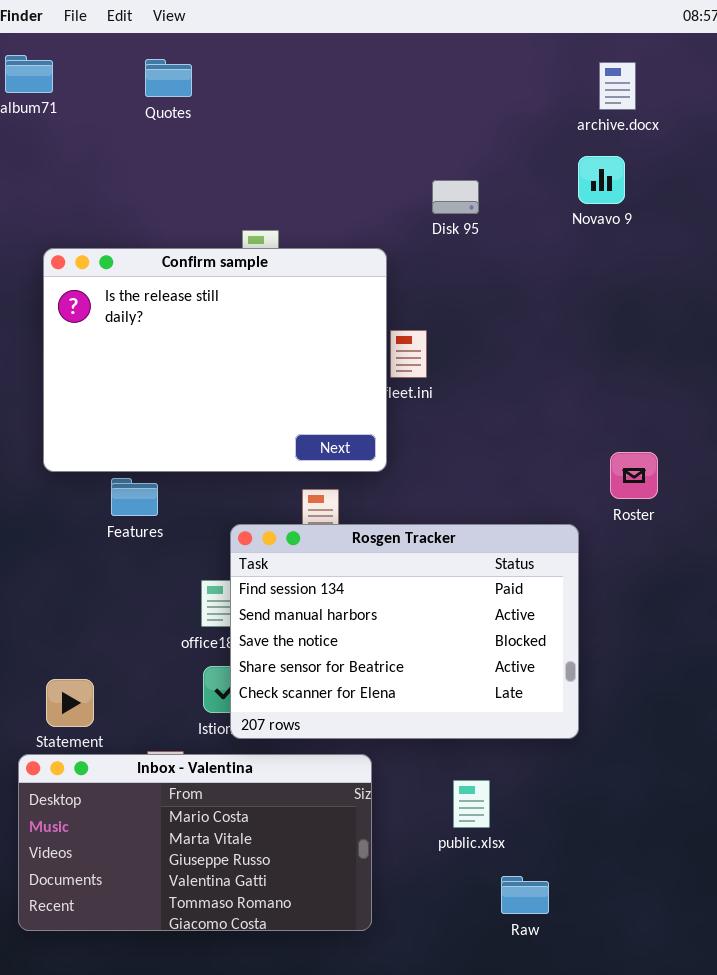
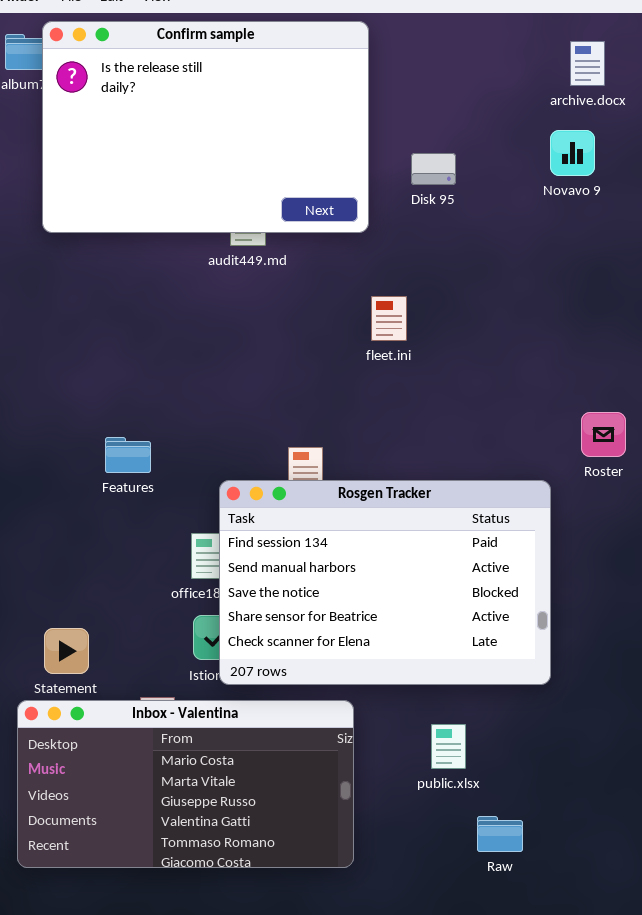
Confirm sample: [43,248,387,472] -> [42,21,369,233], moved

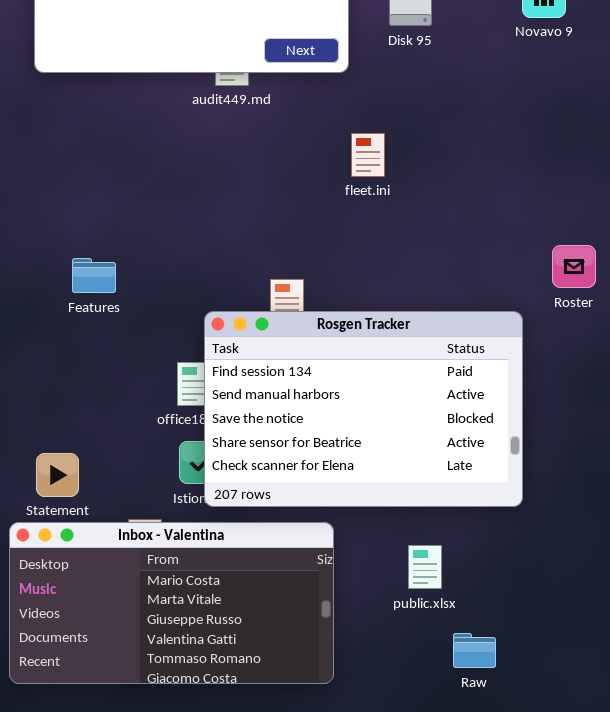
Features: [105,437,151,473] -> [72,258,116,293], moved

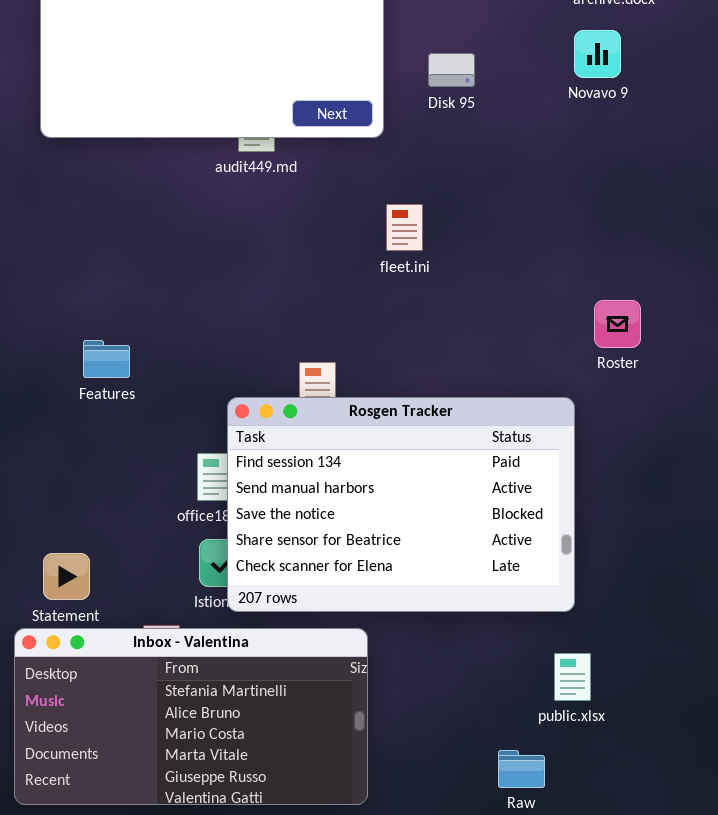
Roster: [552,245,596,288] -> [594,300,641,348], moved
Inbox - Valentina: [9,522,334,684] -> [14,628,368,805], scrolled up 2 rows
public.xlsx: [408,545,442,589] -> [554,653,591,701], moved

